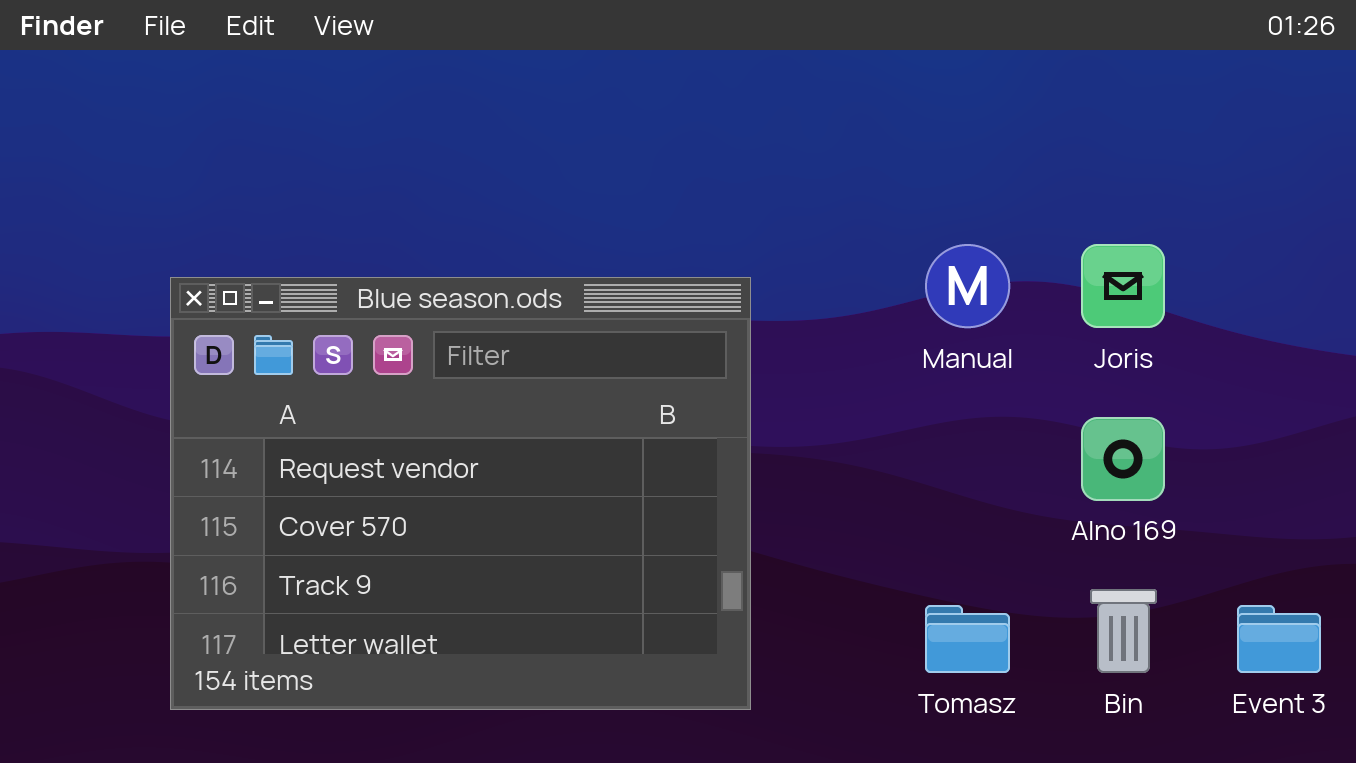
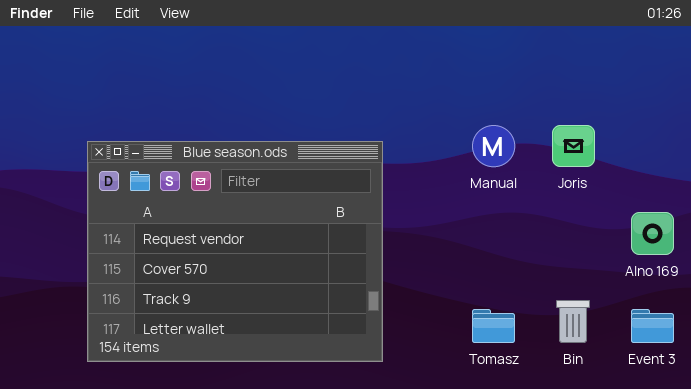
Alno 169: [1081,417,1165,501] -> [631,212,674,255], moved

